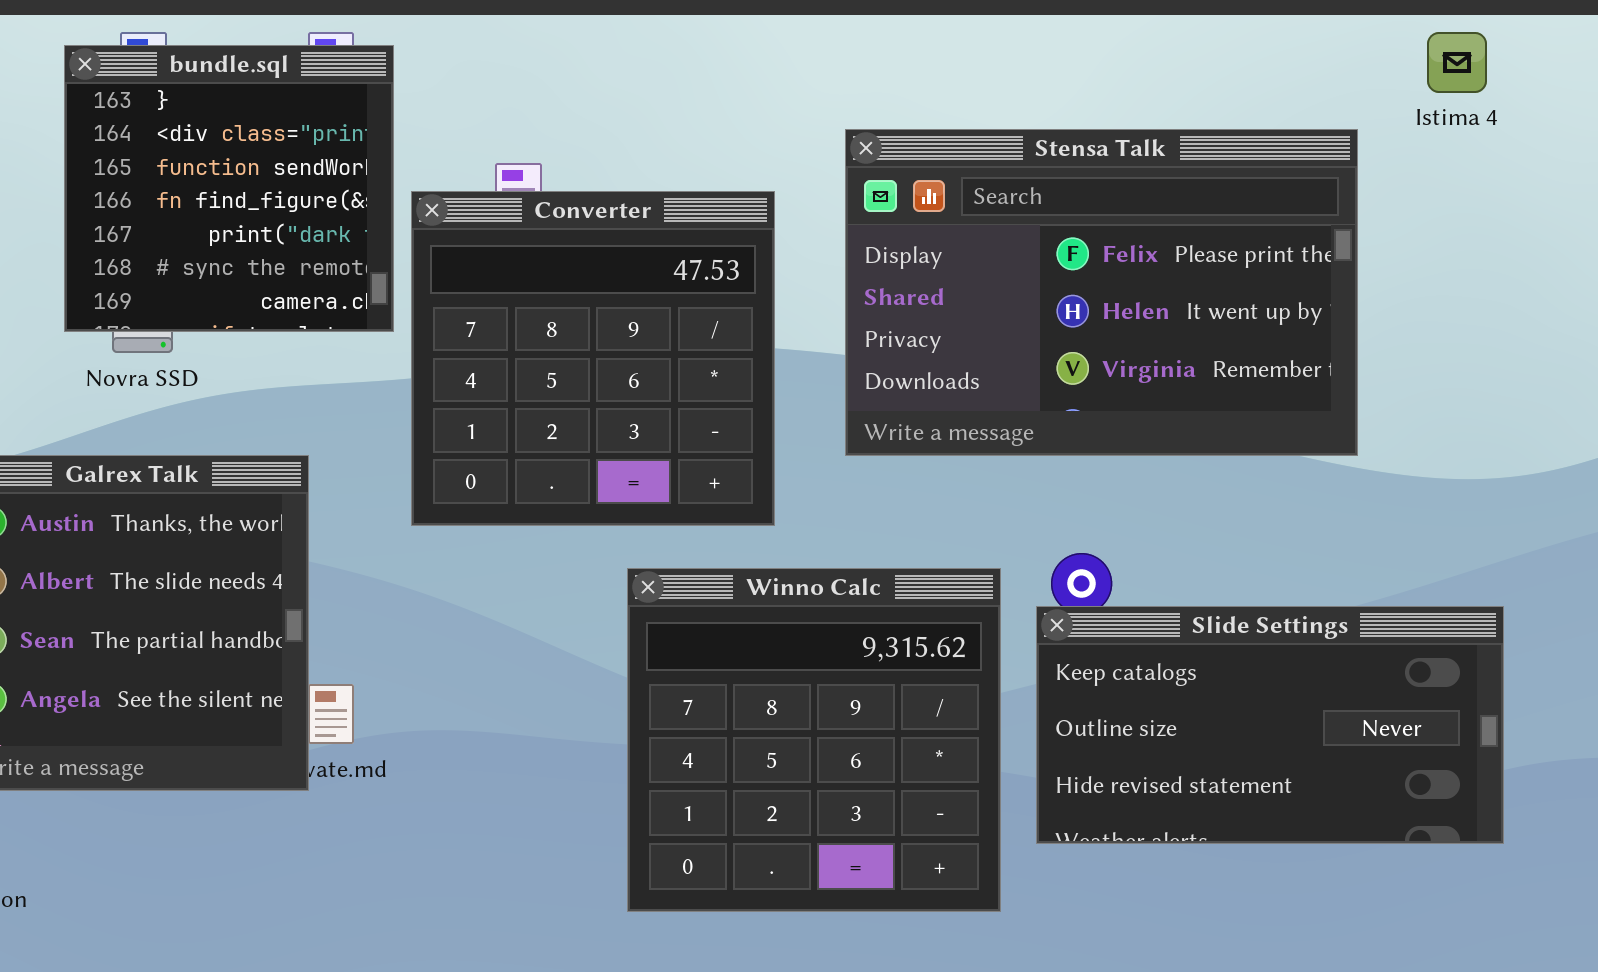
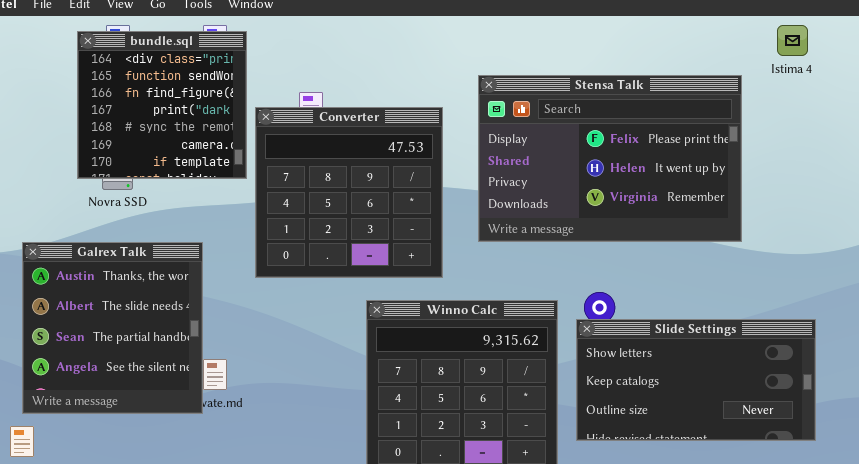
bundle.sql: [64,45,394,332] -> [77,31,247,179], scrolled down 1 row
Slide Settings: [1036,606,1504,844] -> [576,319,816,441], scrolled up 1 row

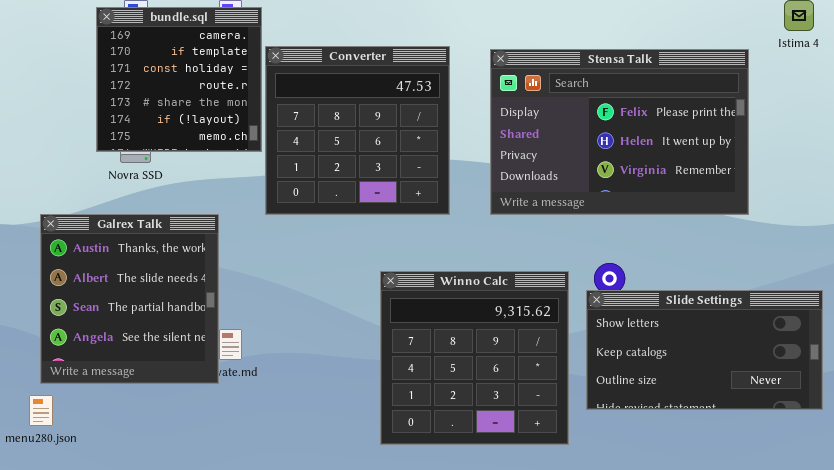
bundle.sql: [77,31,247,179] -> [96,7,262,152], scrolled down 5 rows
Converter: [255,107,443,278] -> [265,46,450,215], moved

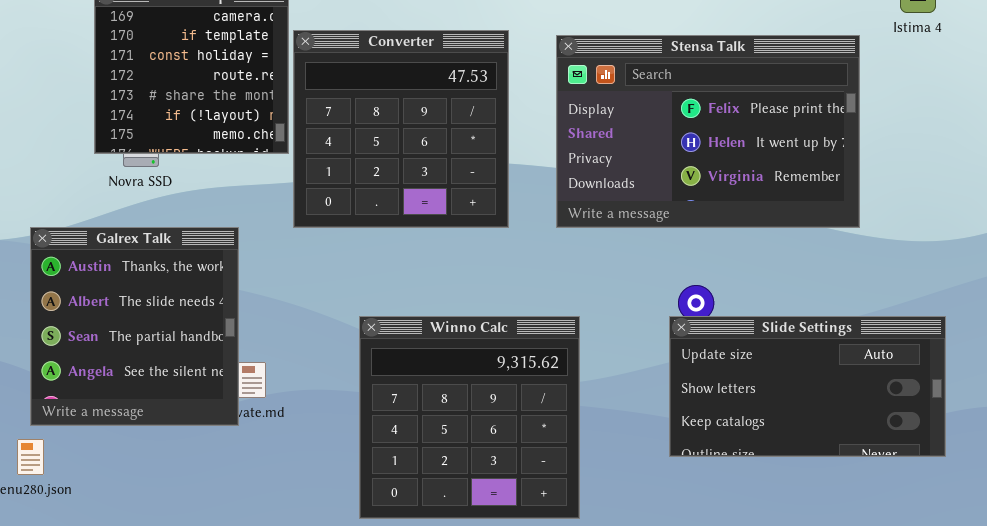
Winno Calc: [380,271,569,445] -> [359,316,580,519], moved
Slide Settings: [586,290,823,410] -> [669,316,946,457], scrolled up 1 row

